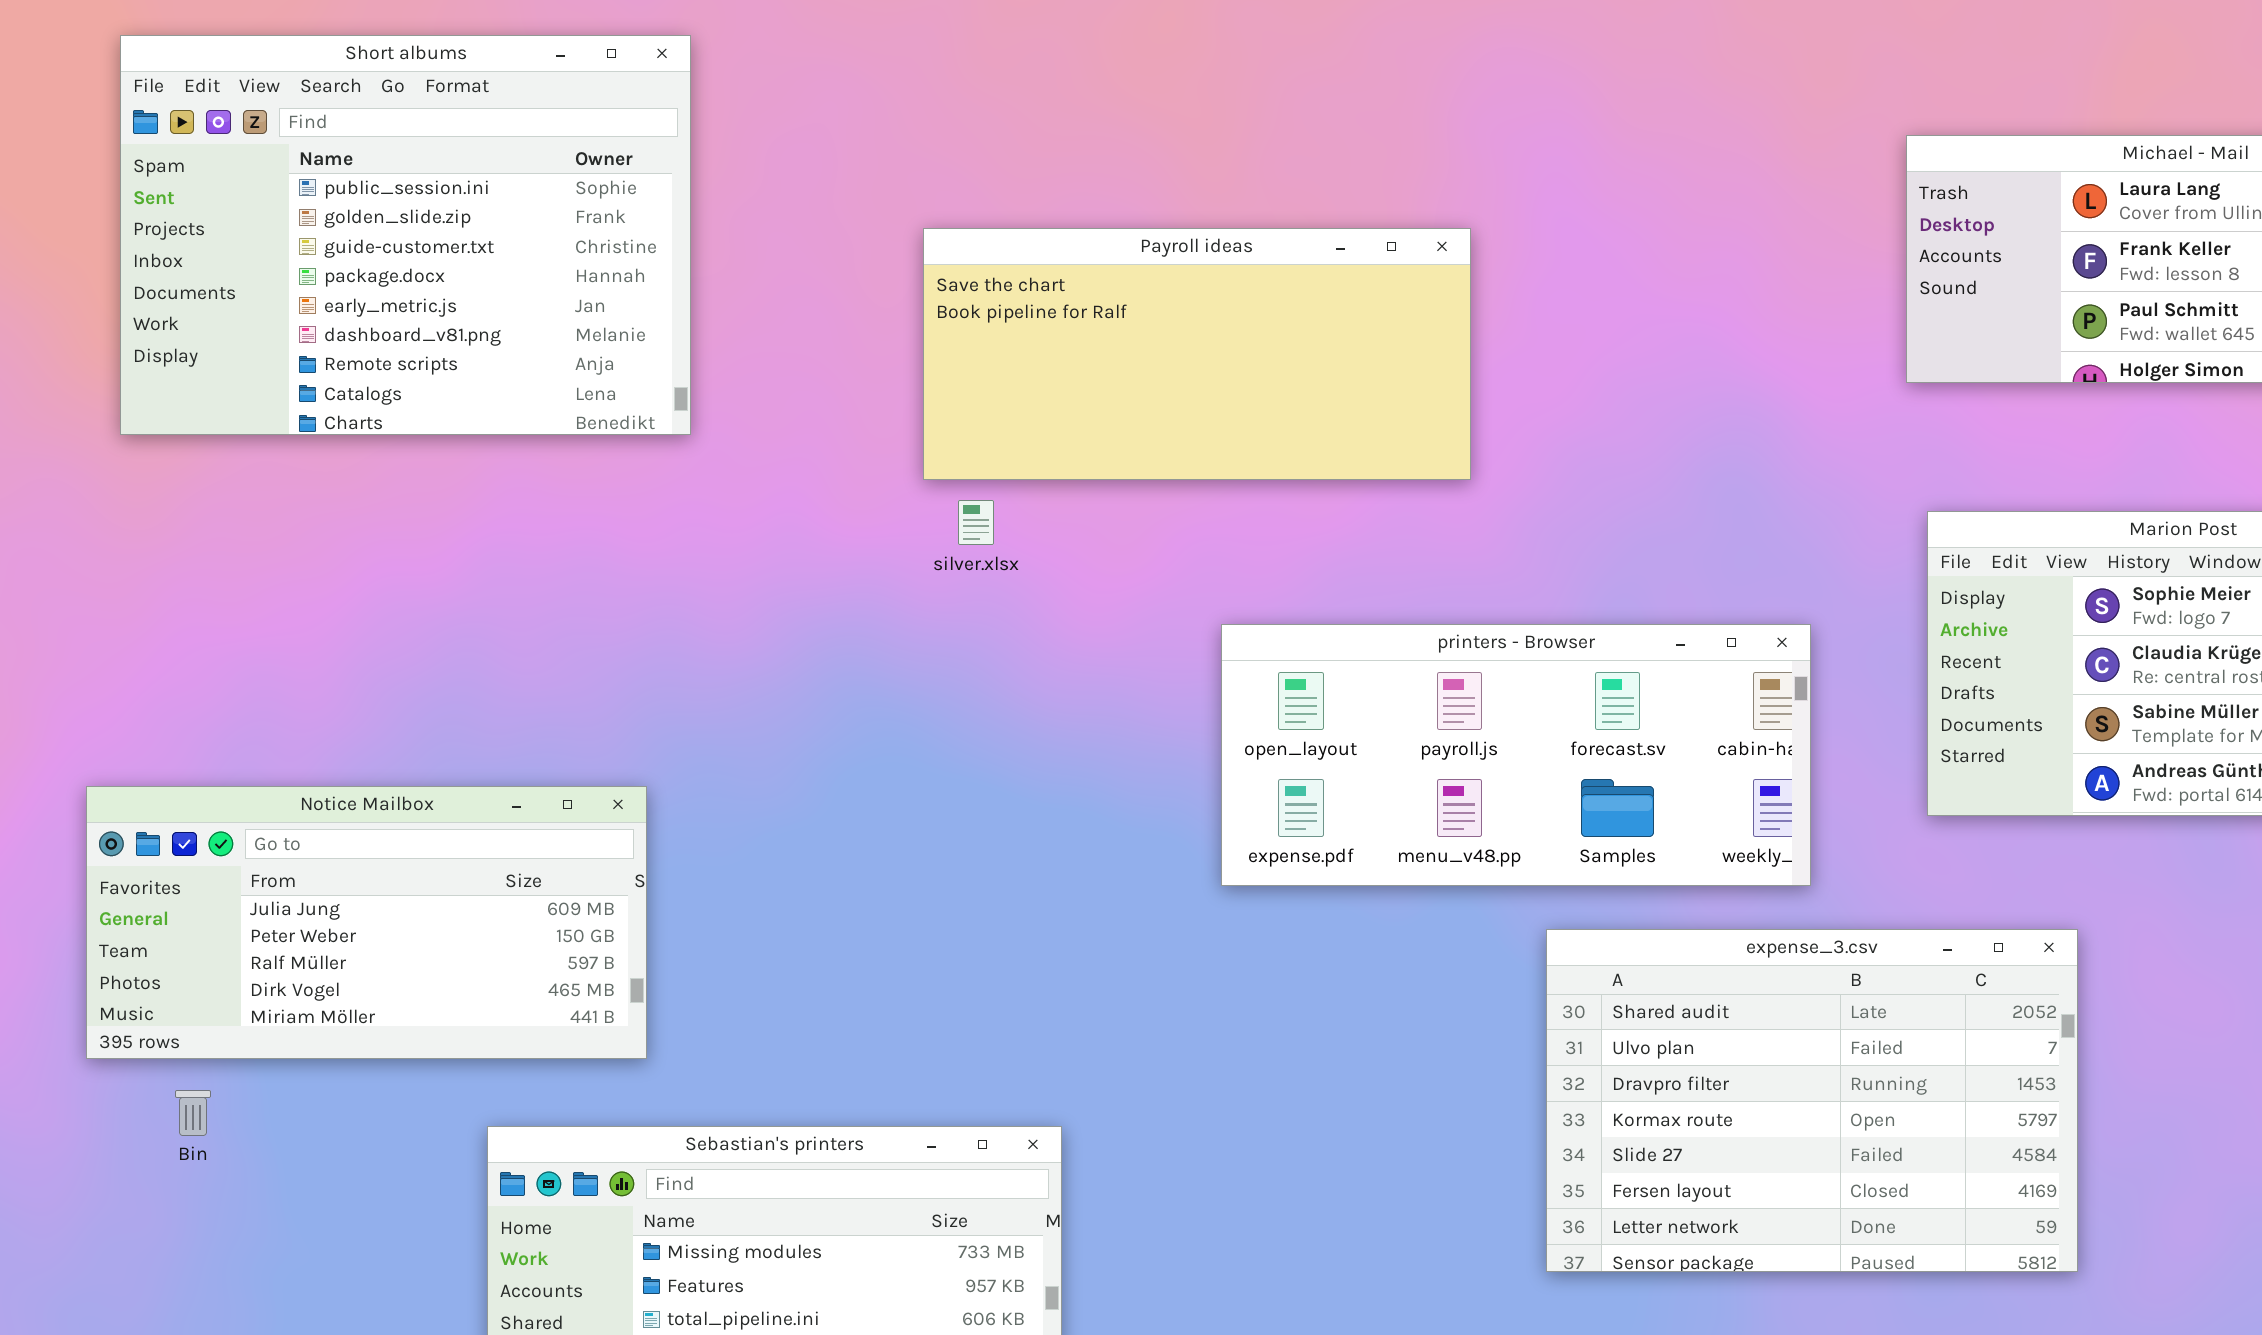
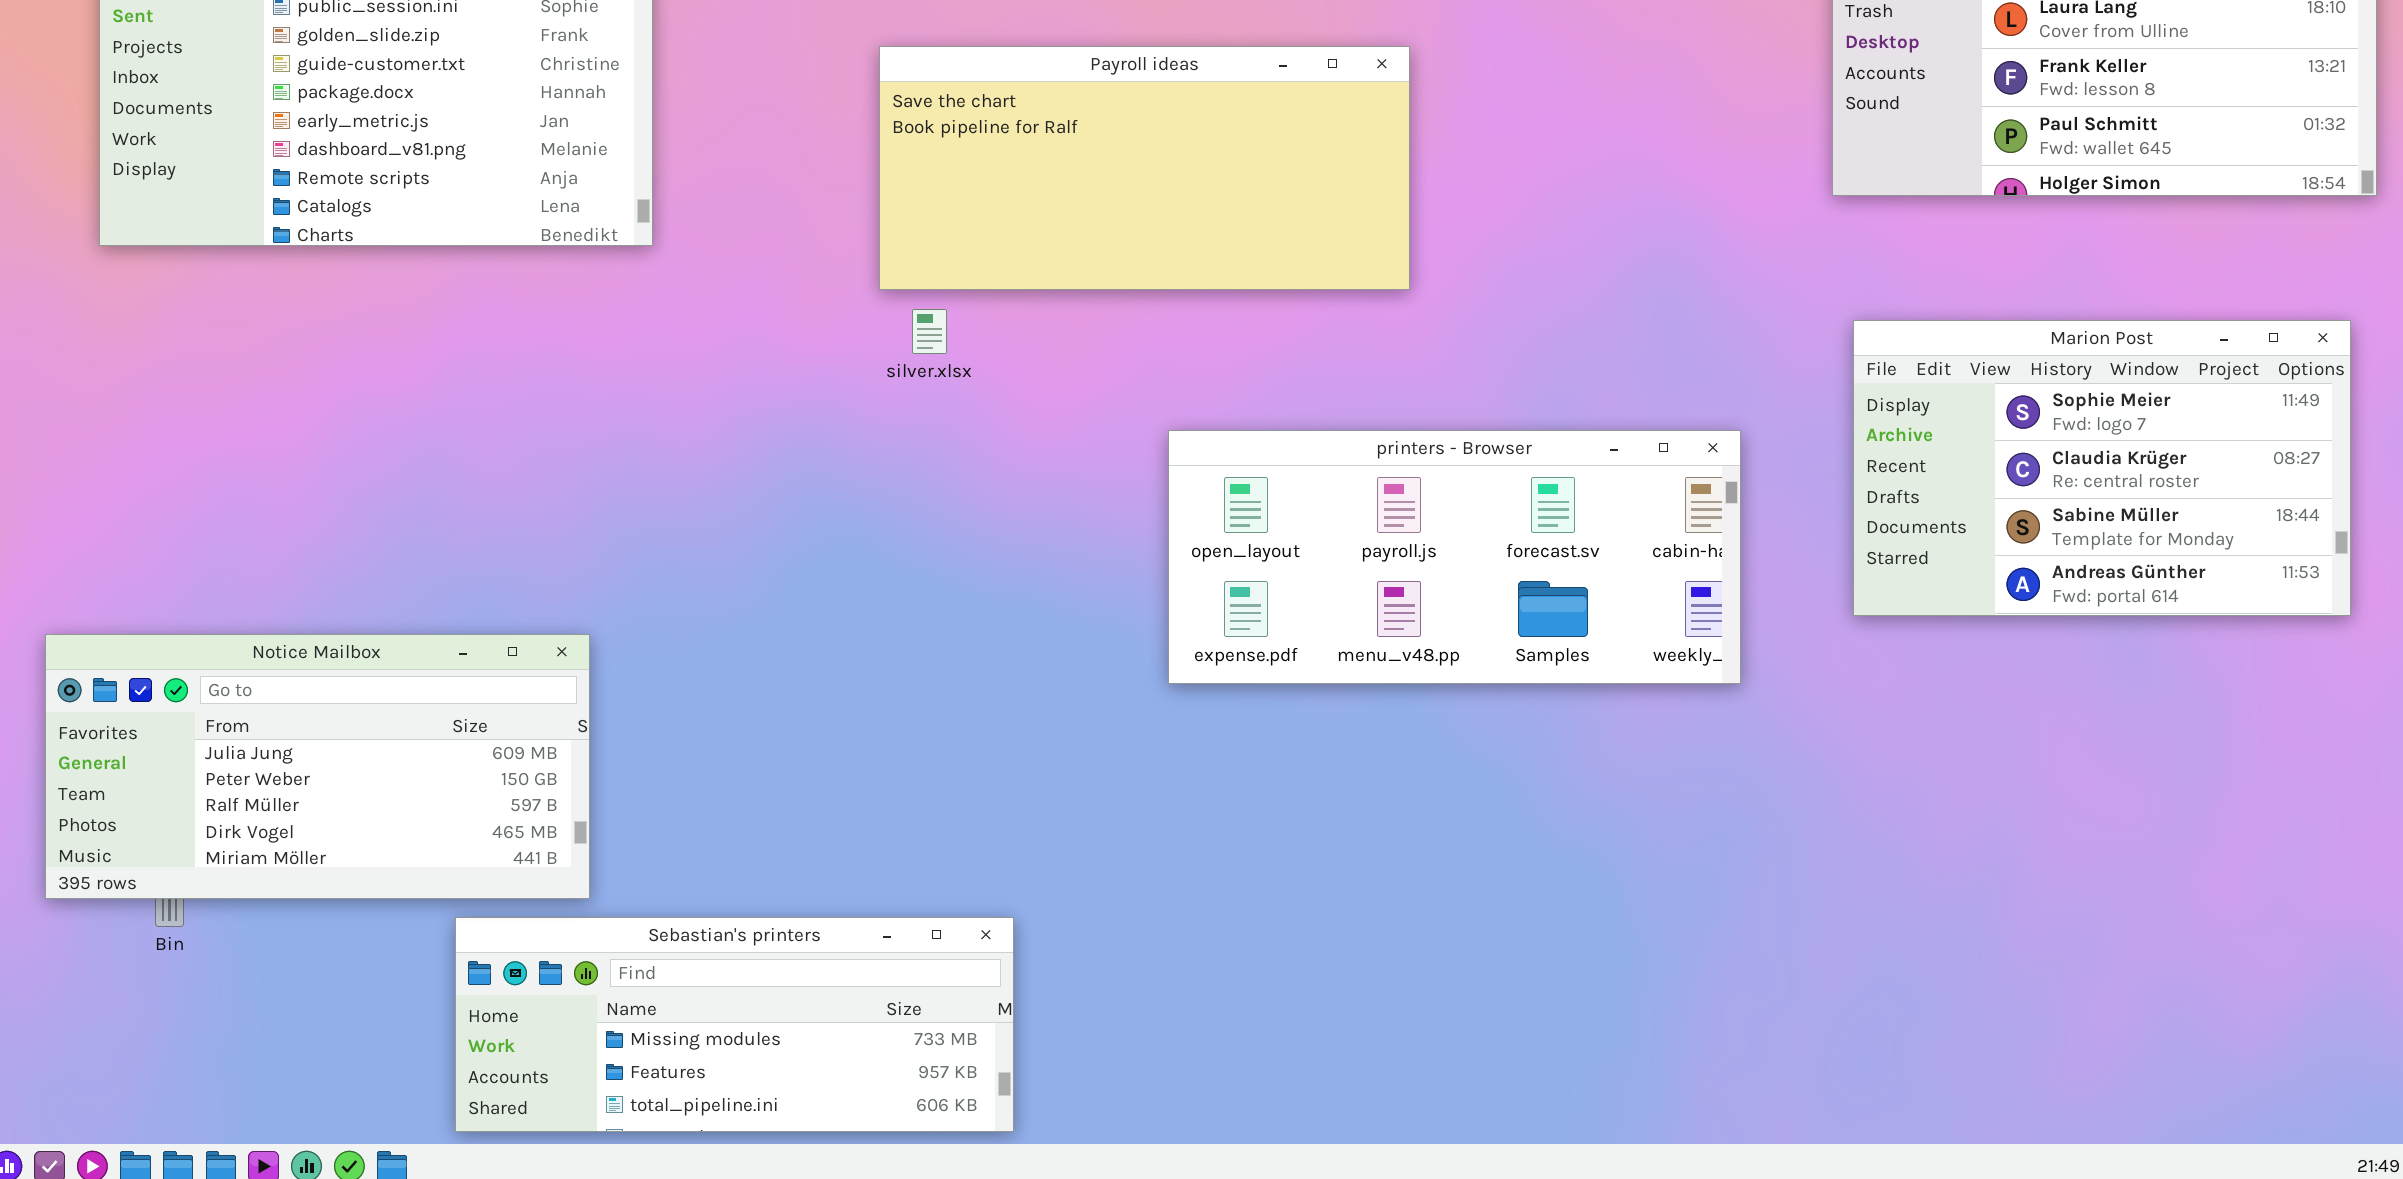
Notice Mailbox: [86,786,647,1059] -> [45,634,590,899], moved
expense_3.csv: [1546,929,2078,1272] -> none, closed

